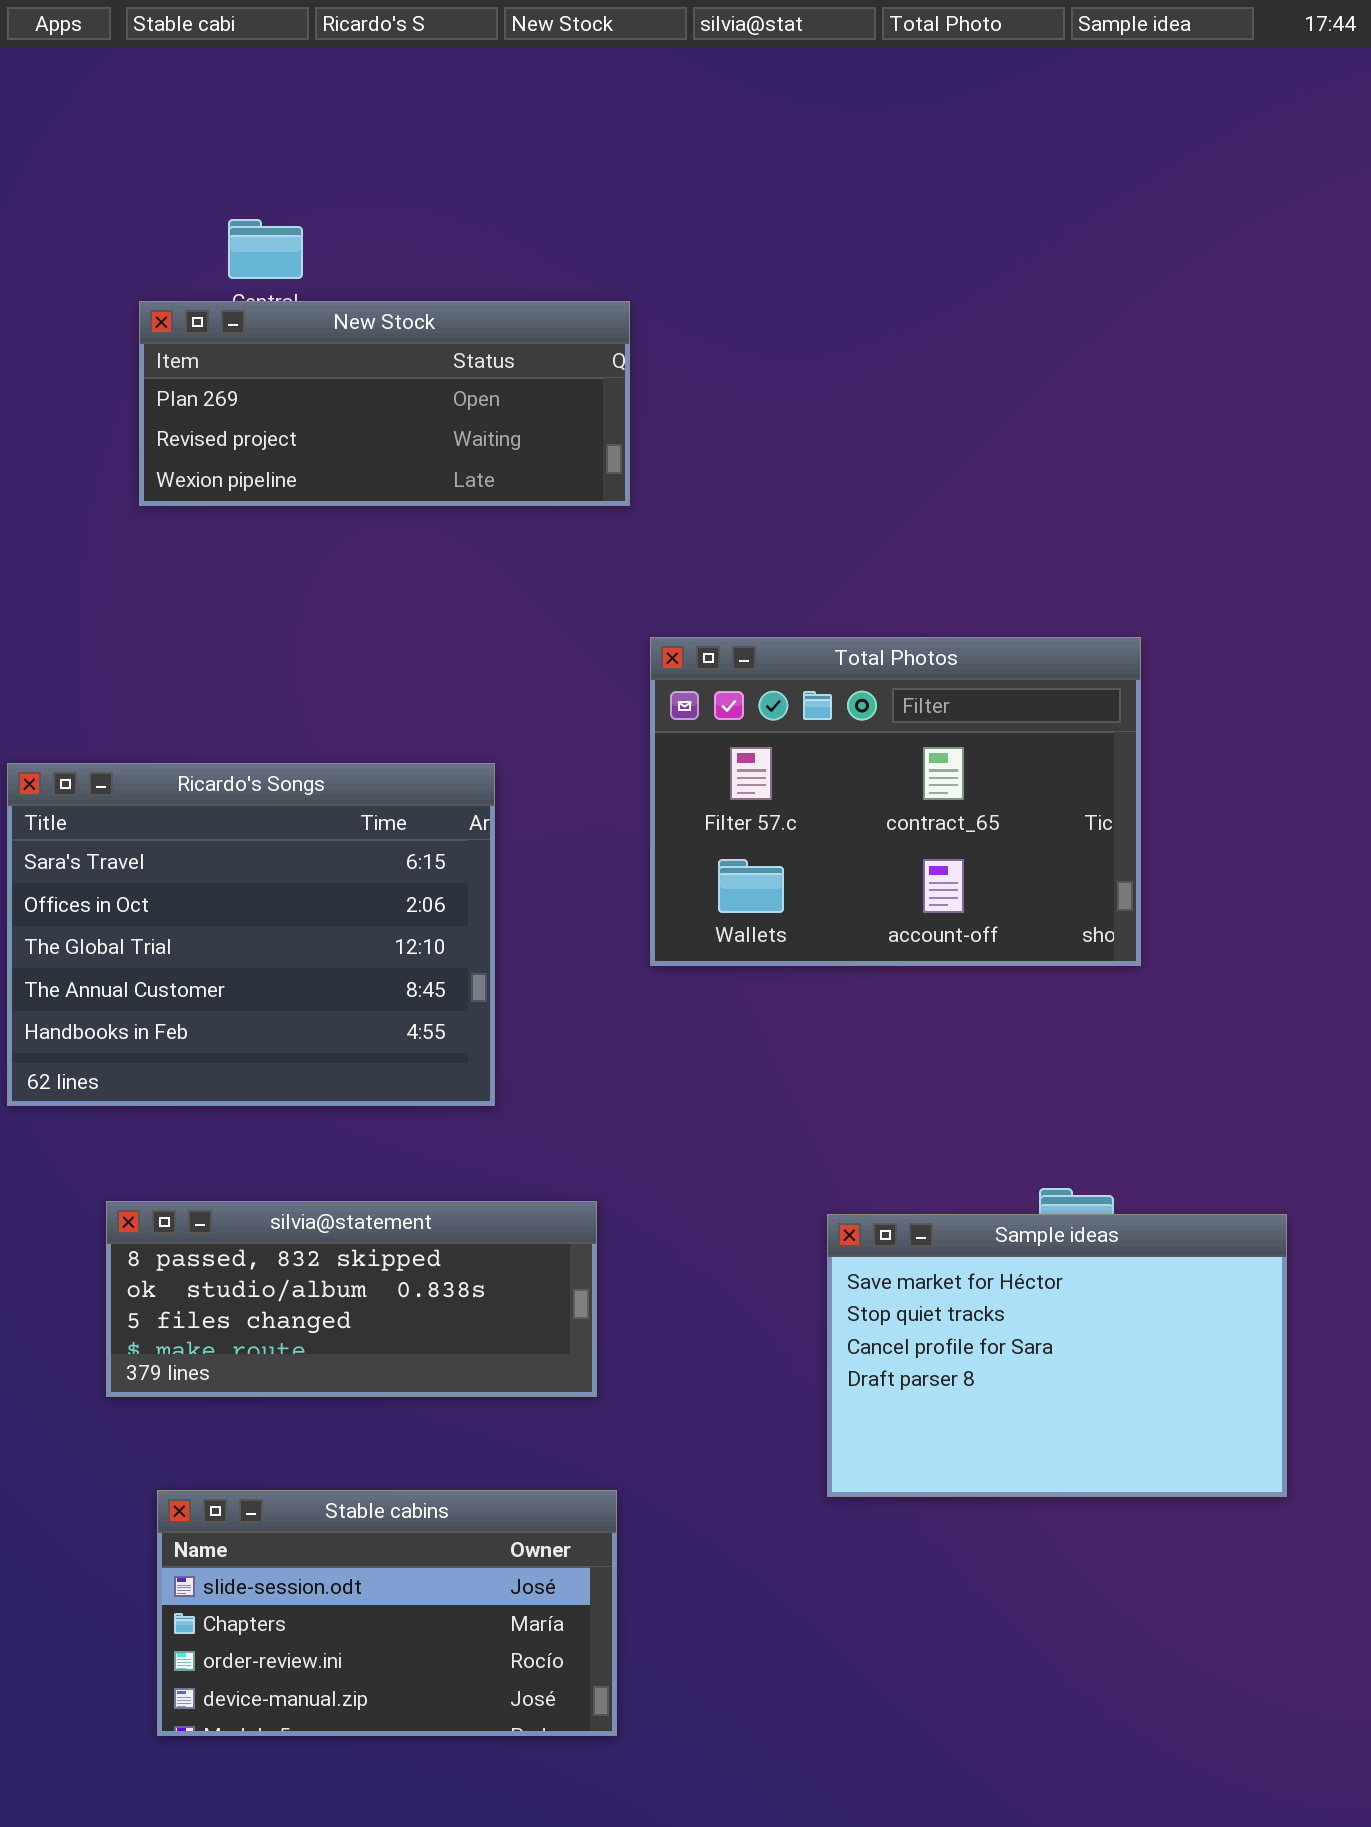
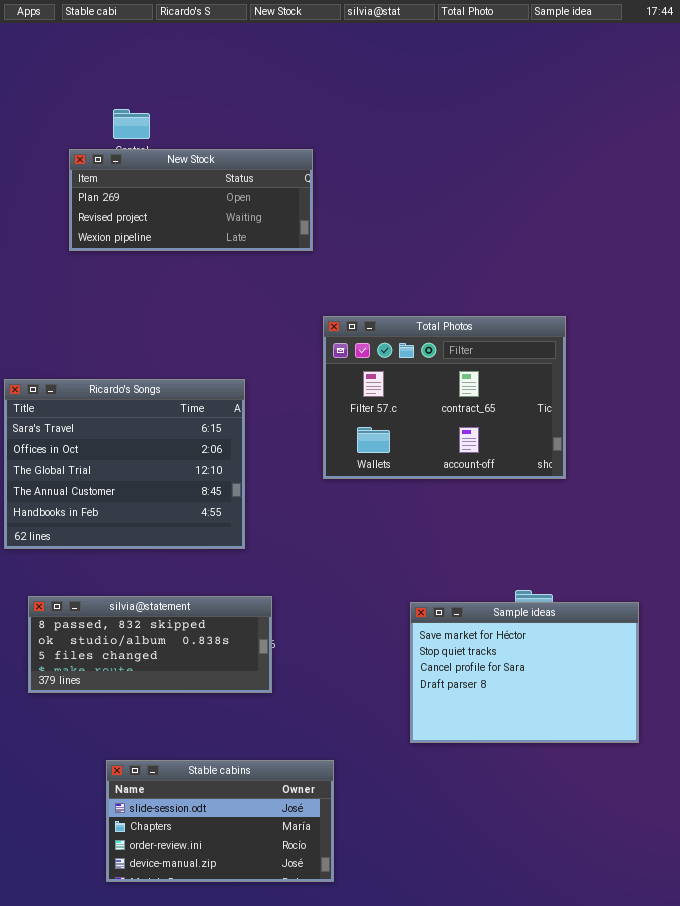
silvia@statement: [106,1201,597,1397] -> [28,596,272,693], moved
Stable cabins: [157,1490,617,1736] -> [106,760,334,882], moved

